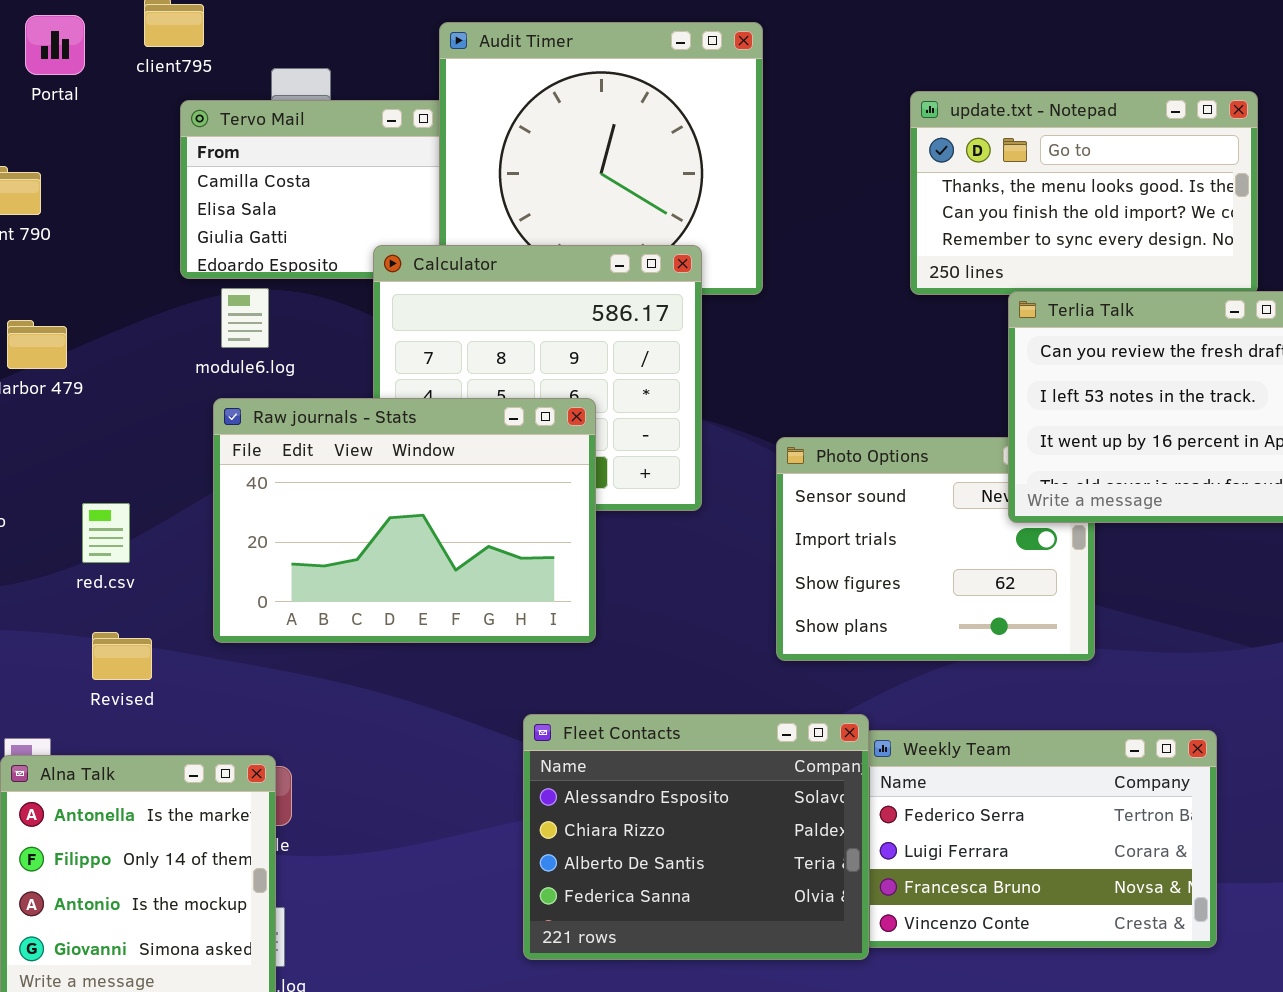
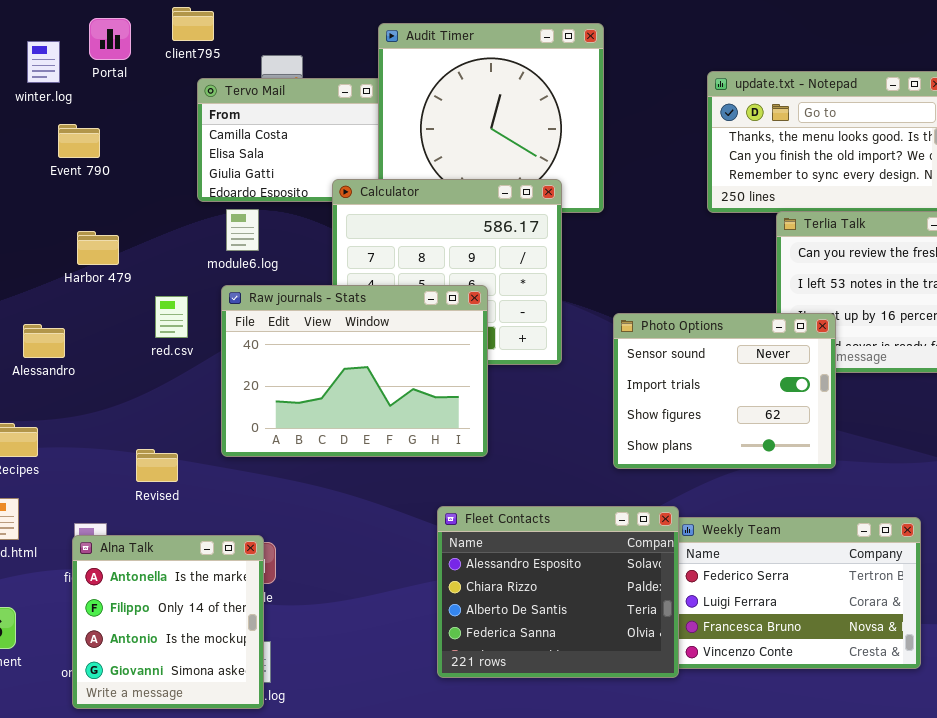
Photo Options: [776,437,1095,661] -> [613,313,836,469], raised
red.csv: [82,503,130,563] -> [155,296,188,338], moved

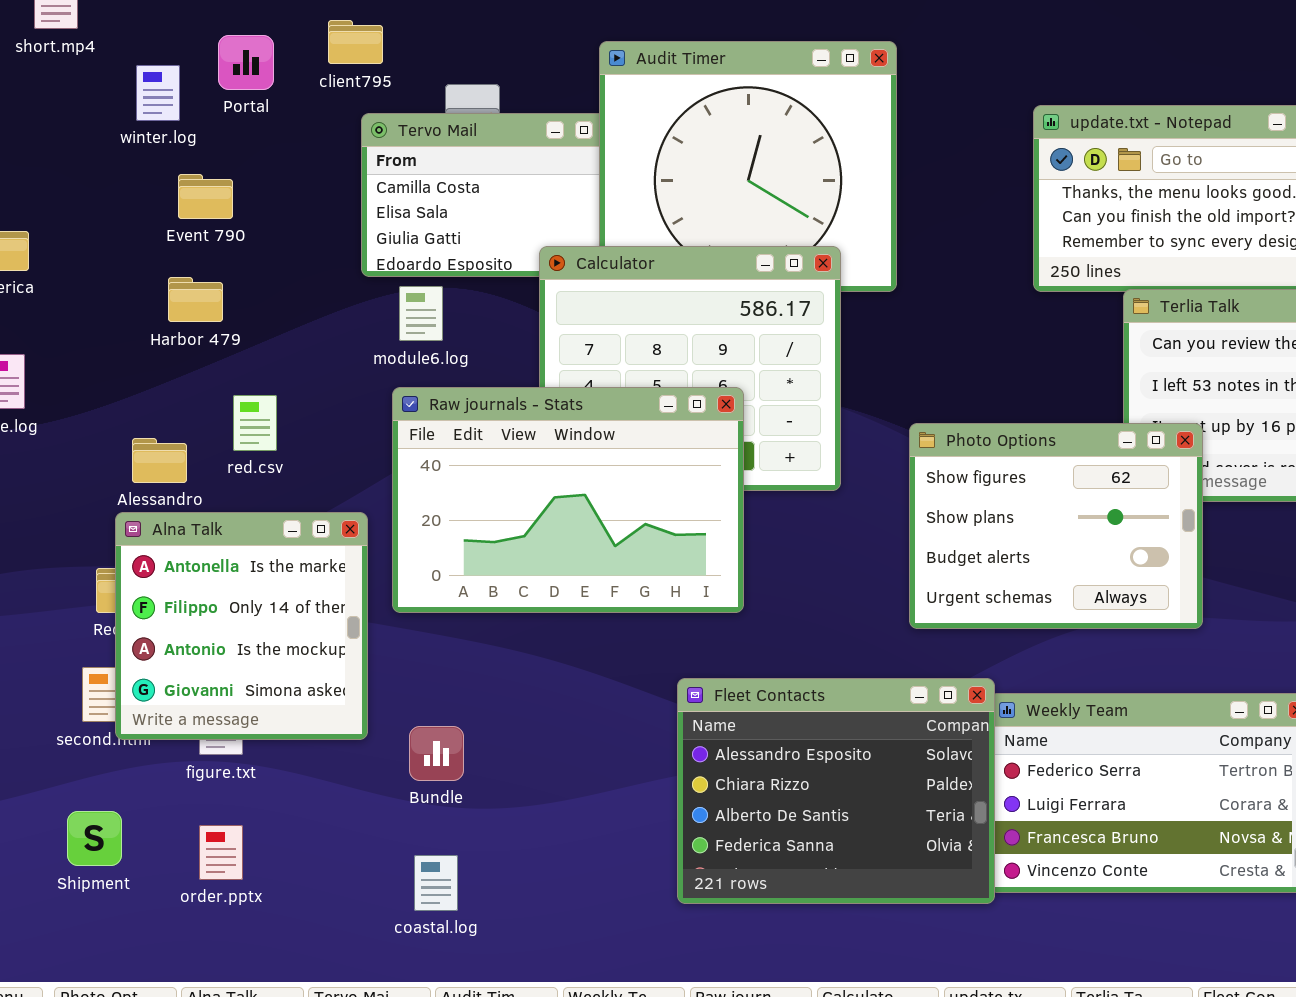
Harbor 479: [77,231,119,265] -> [168,277,223,322], moved
red.csv: [155,296,188,338] -> [233,395,277,451], moved
Photo Options: [613,313,836,469] -> [909,423,1203,629], scrolled down 2 rows
Alna Talk: [72,535,264,709] -> [115,512,368,740], moved

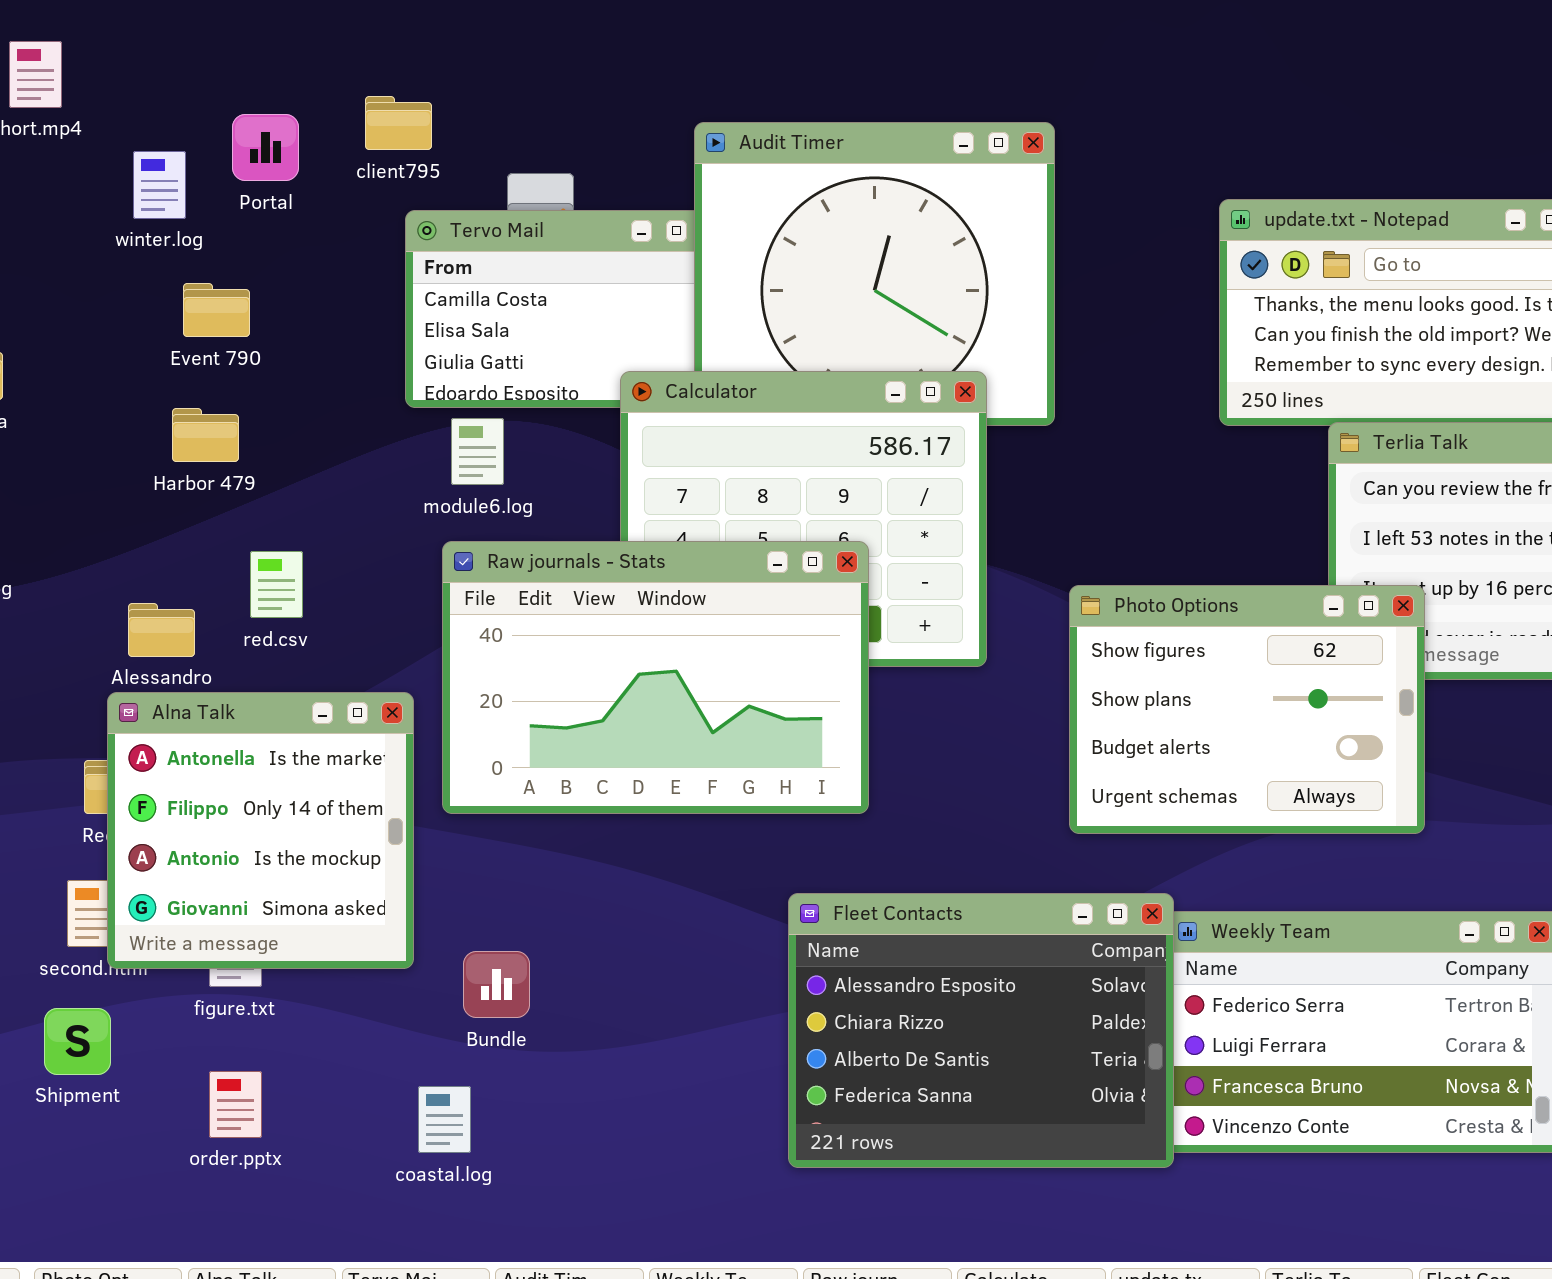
Shipment: [67,811,122,866] -> [44,1008,111,1075], moved
coastal.log: [414,855,458,911] -> [418,1086,471,1153], moved

